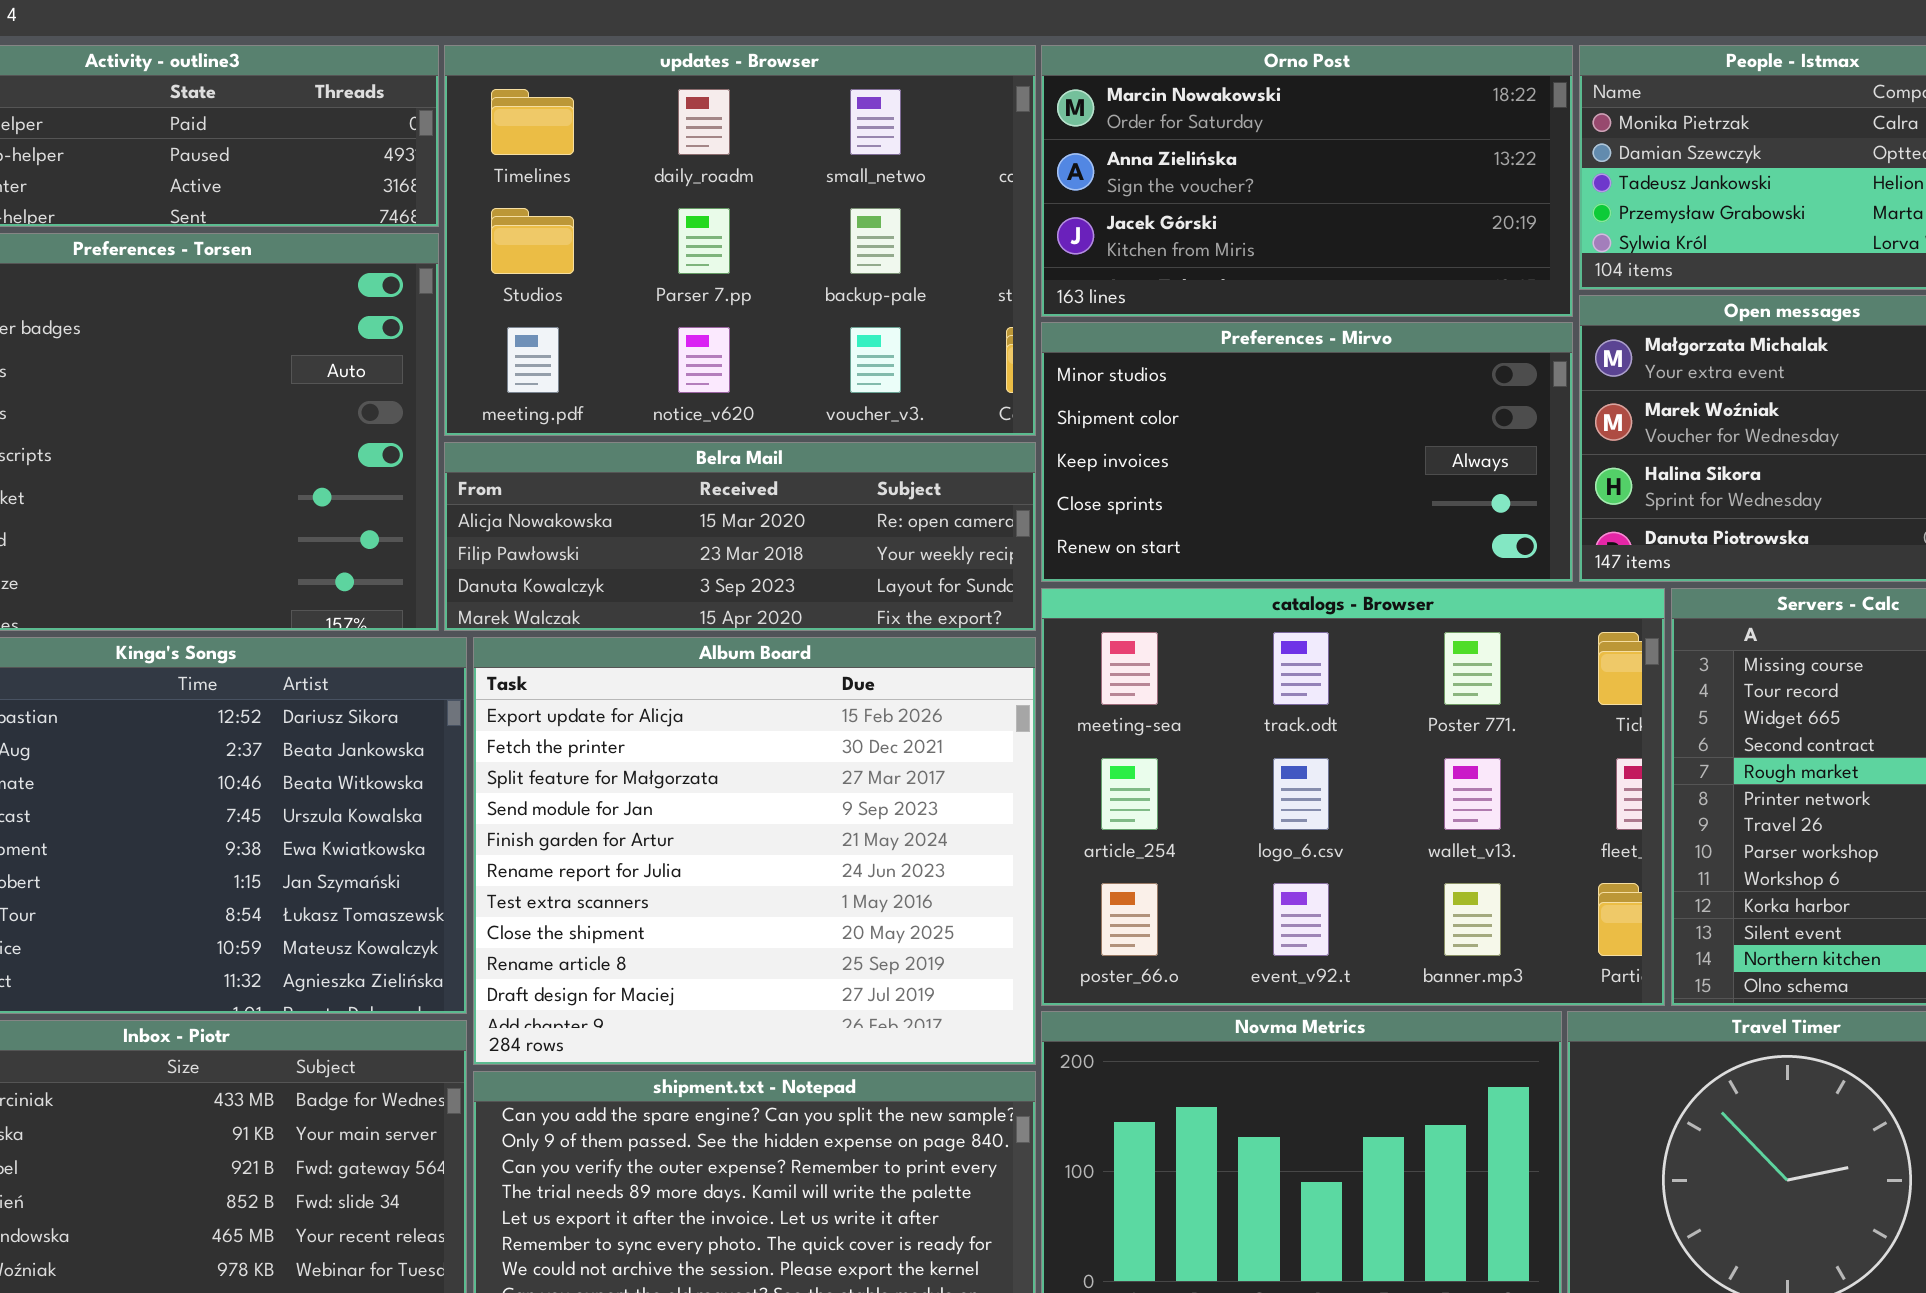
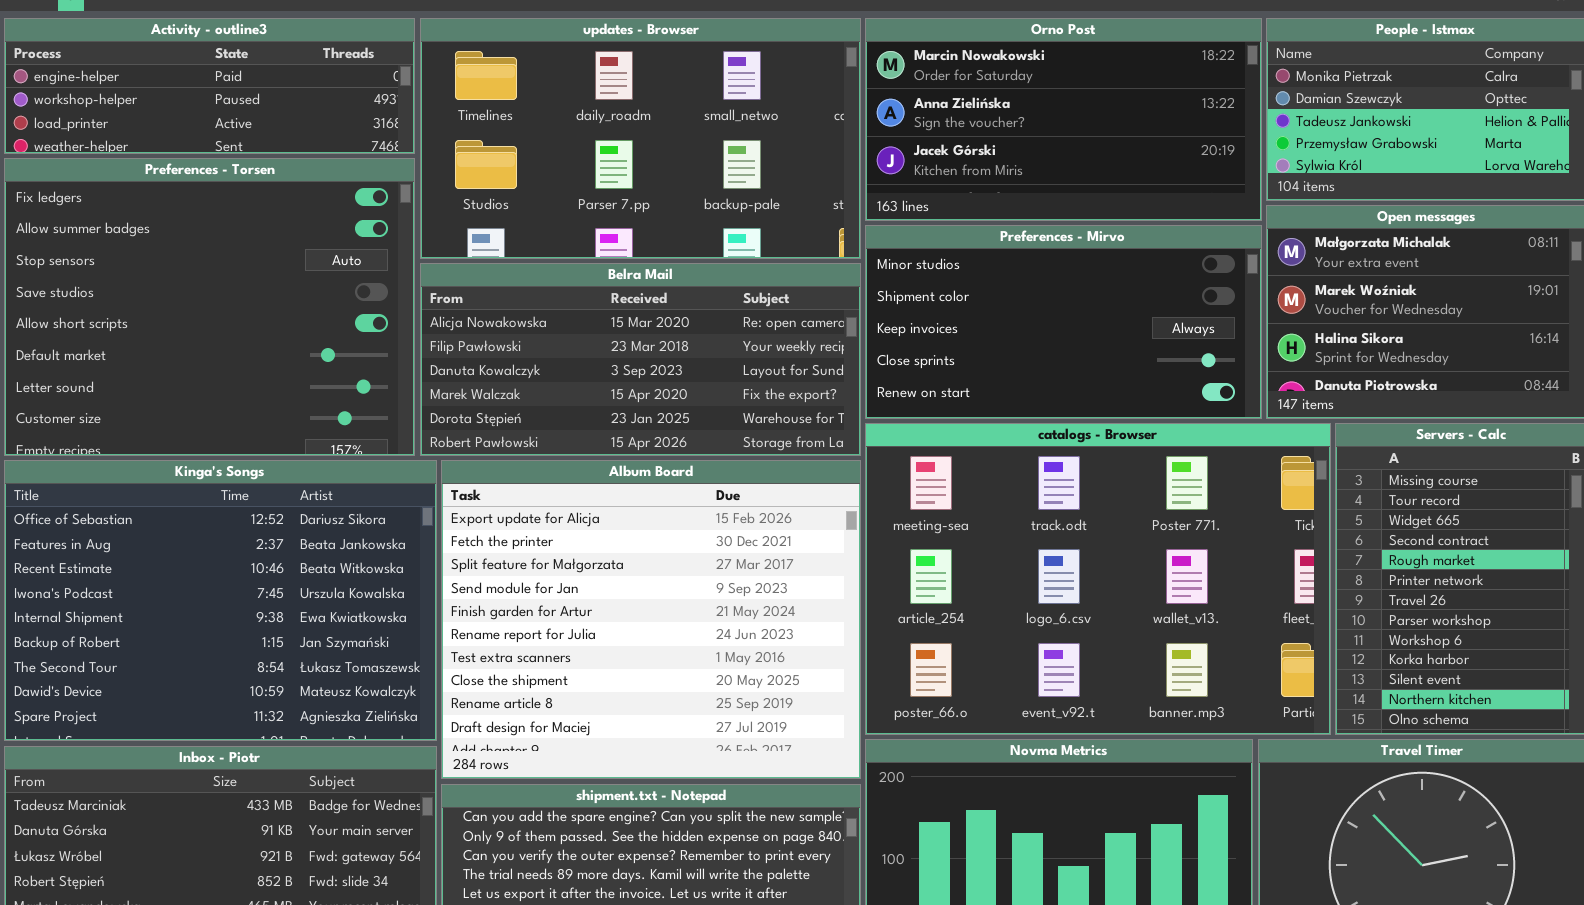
updates - Browser: [444,45,1036,436] -> [420,18,861,259], resized
Belra Mail: [444,442,1036,631] -> [420,263,861,456], resized

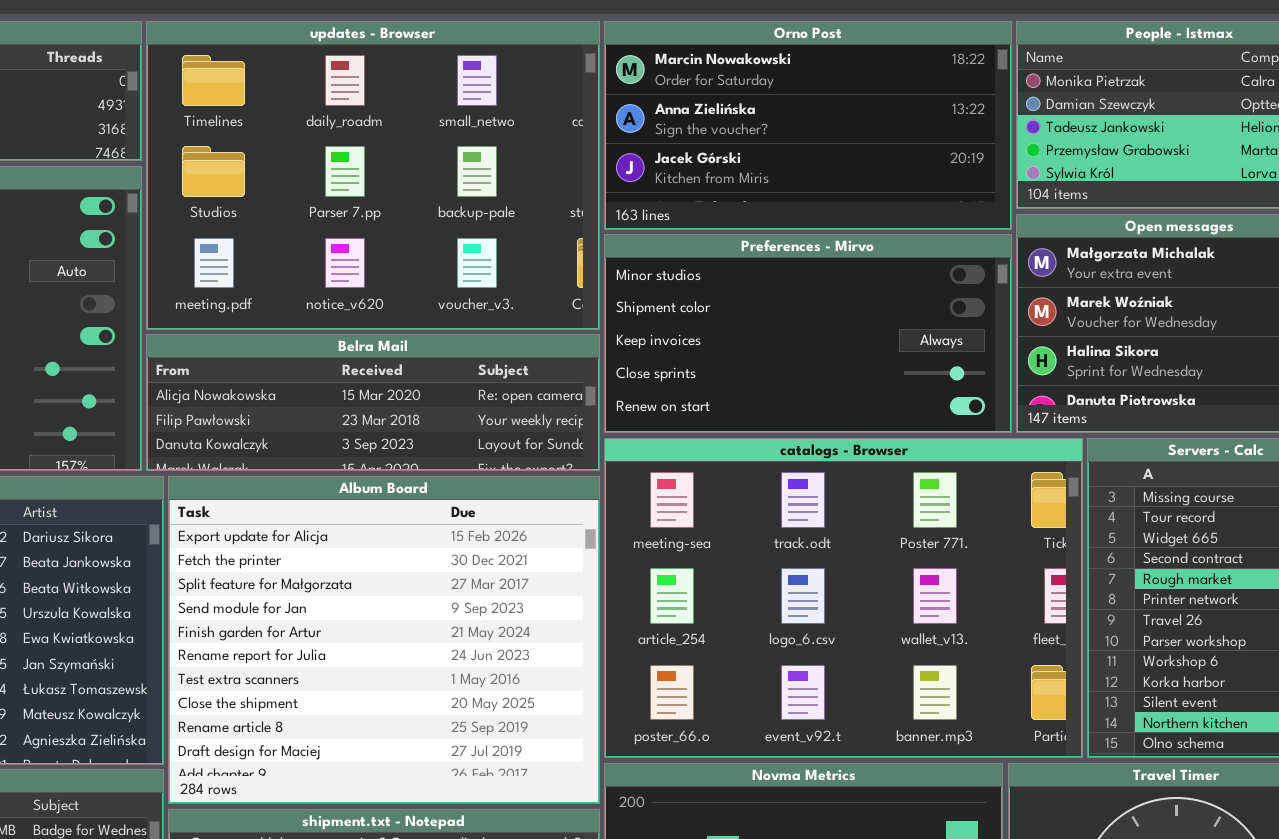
updates - Browser: [420,18,861,259] -> [146,21,600,330], resized
Belra Mail: [420,263,861,456] -> [146,334,600,471], resized

